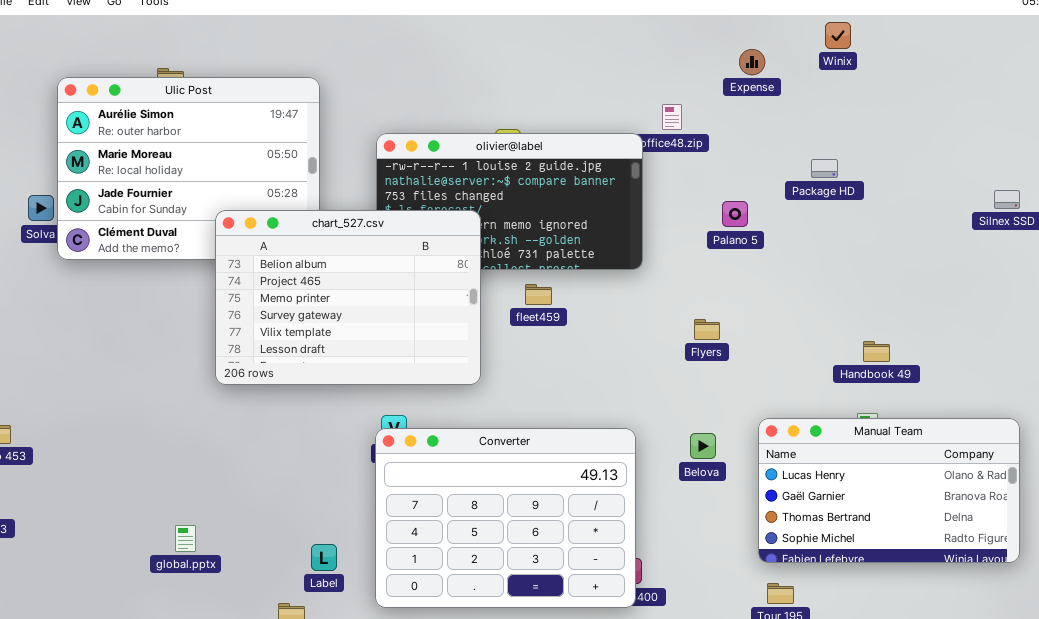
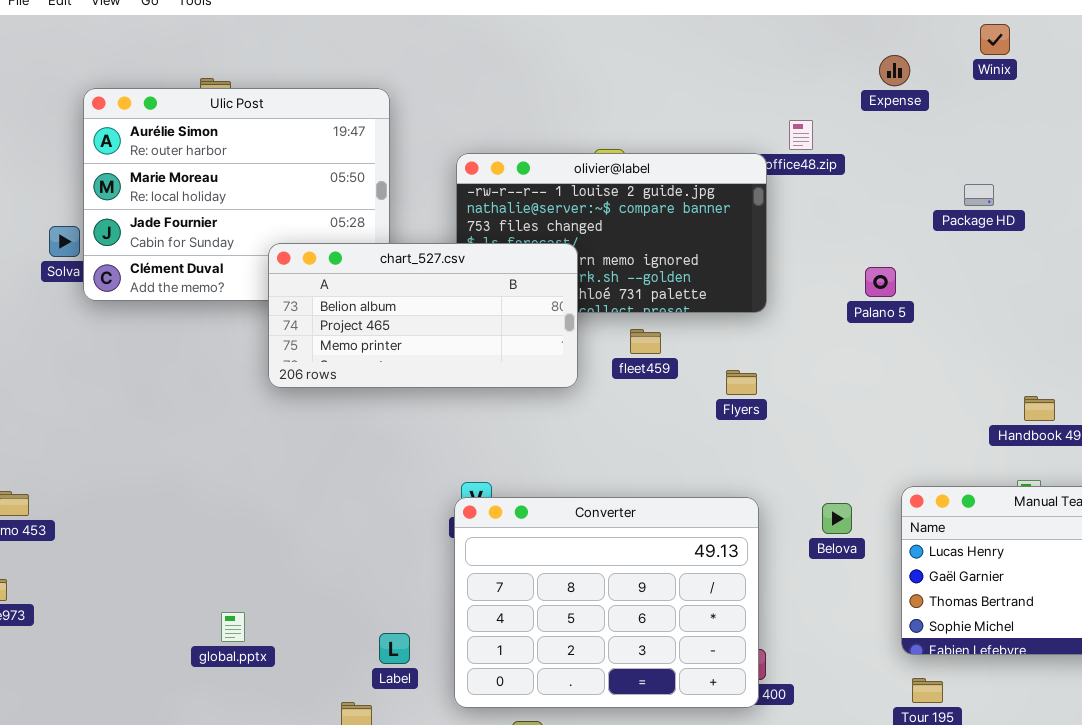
Palano 5: [722,201,748,227] -> [865,267,896,297], moved
chart_527.csv: [215,210,481,385] -> [268,243,578,388], resized
Flyers: [694,319,720,340] -> [726,370,757,395], moved

